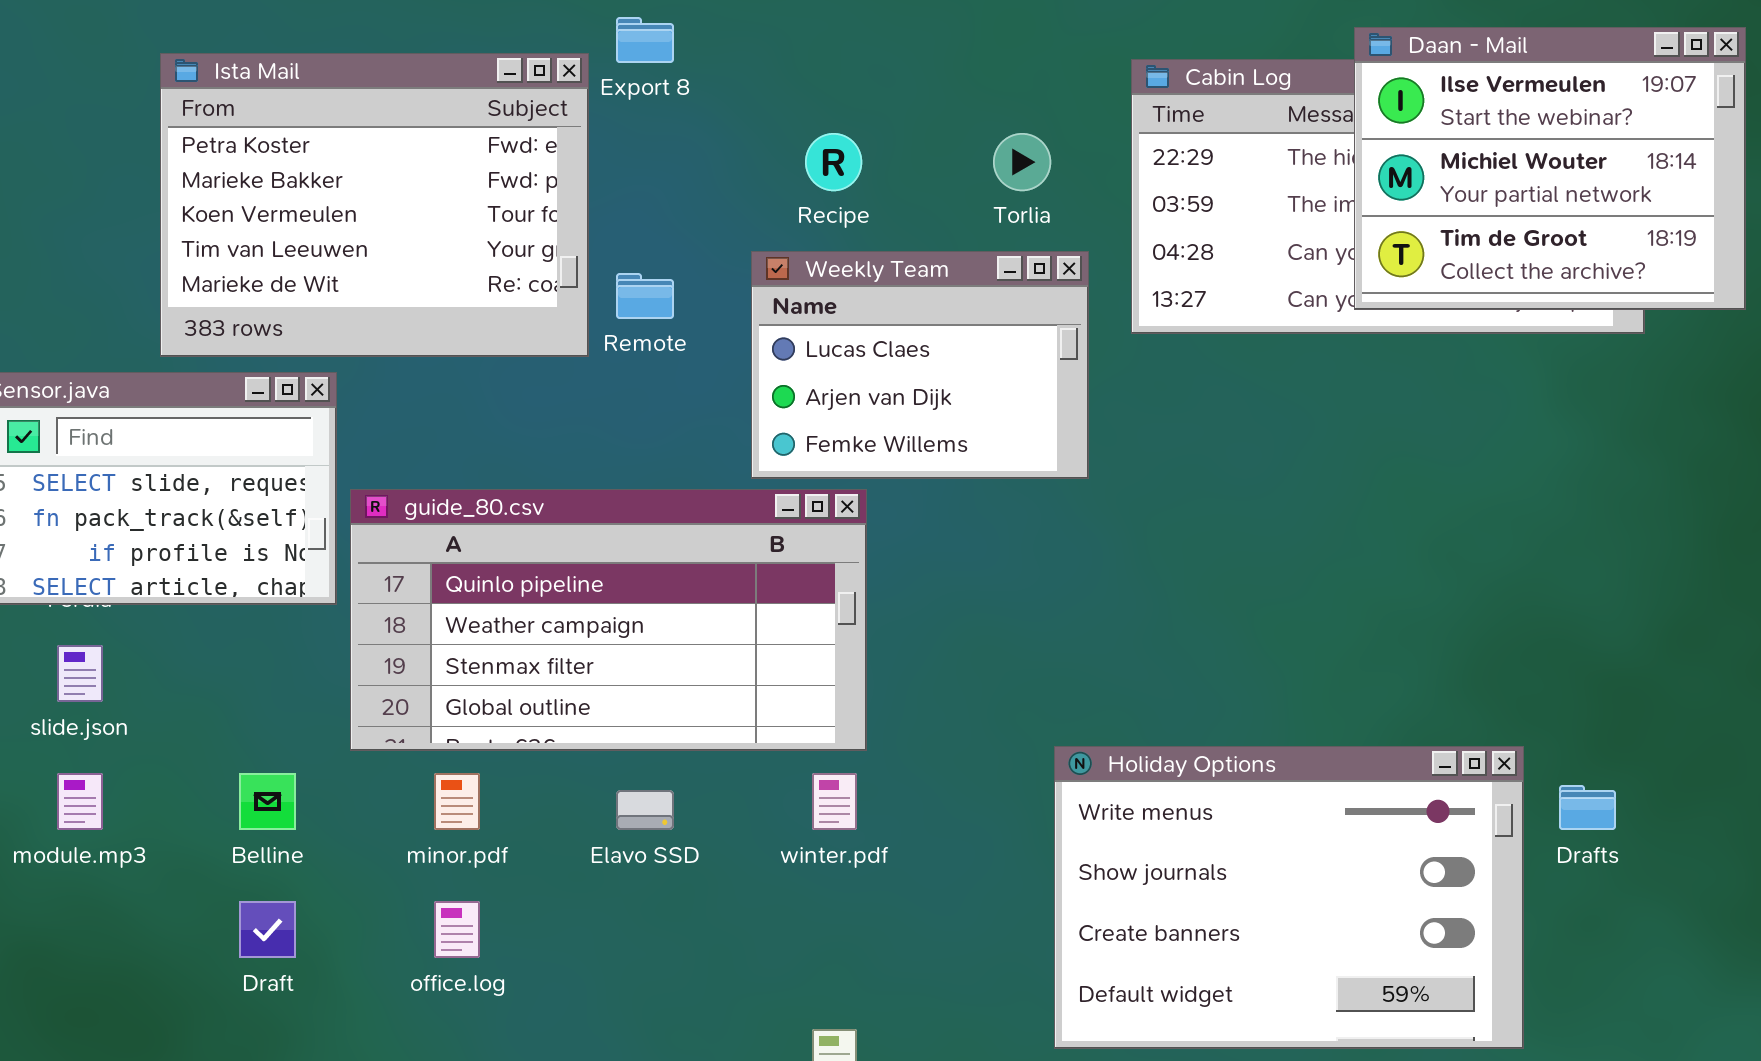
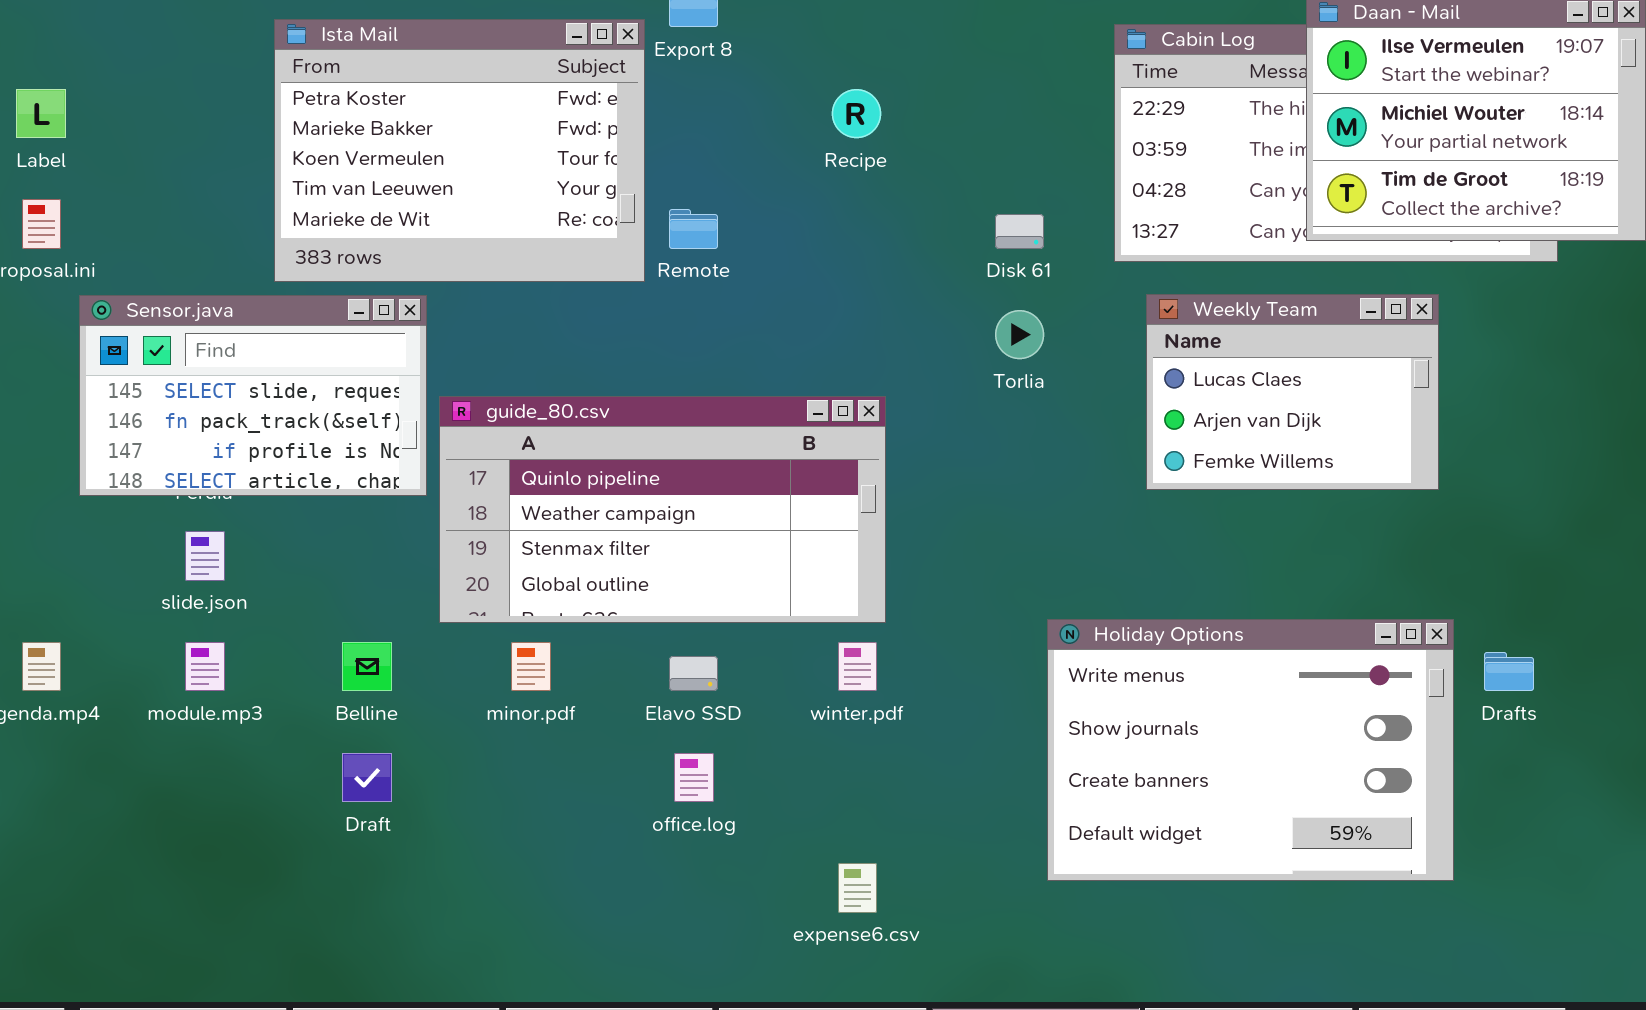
Torlia: [993,133,1051,191] -> [995,310,1044,359], moved
Weekly Team: [751,251,1089,479] -> [1146,294,1439,490], moved
office.log: [434,901,480,958] -> [674,753,714,802], moved

